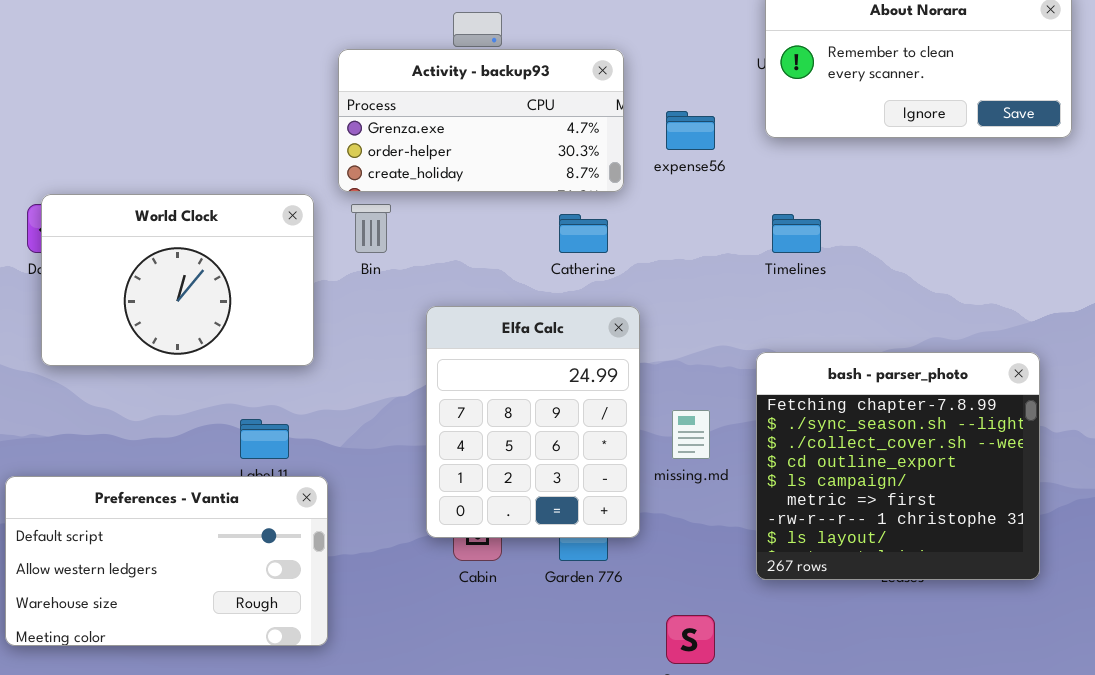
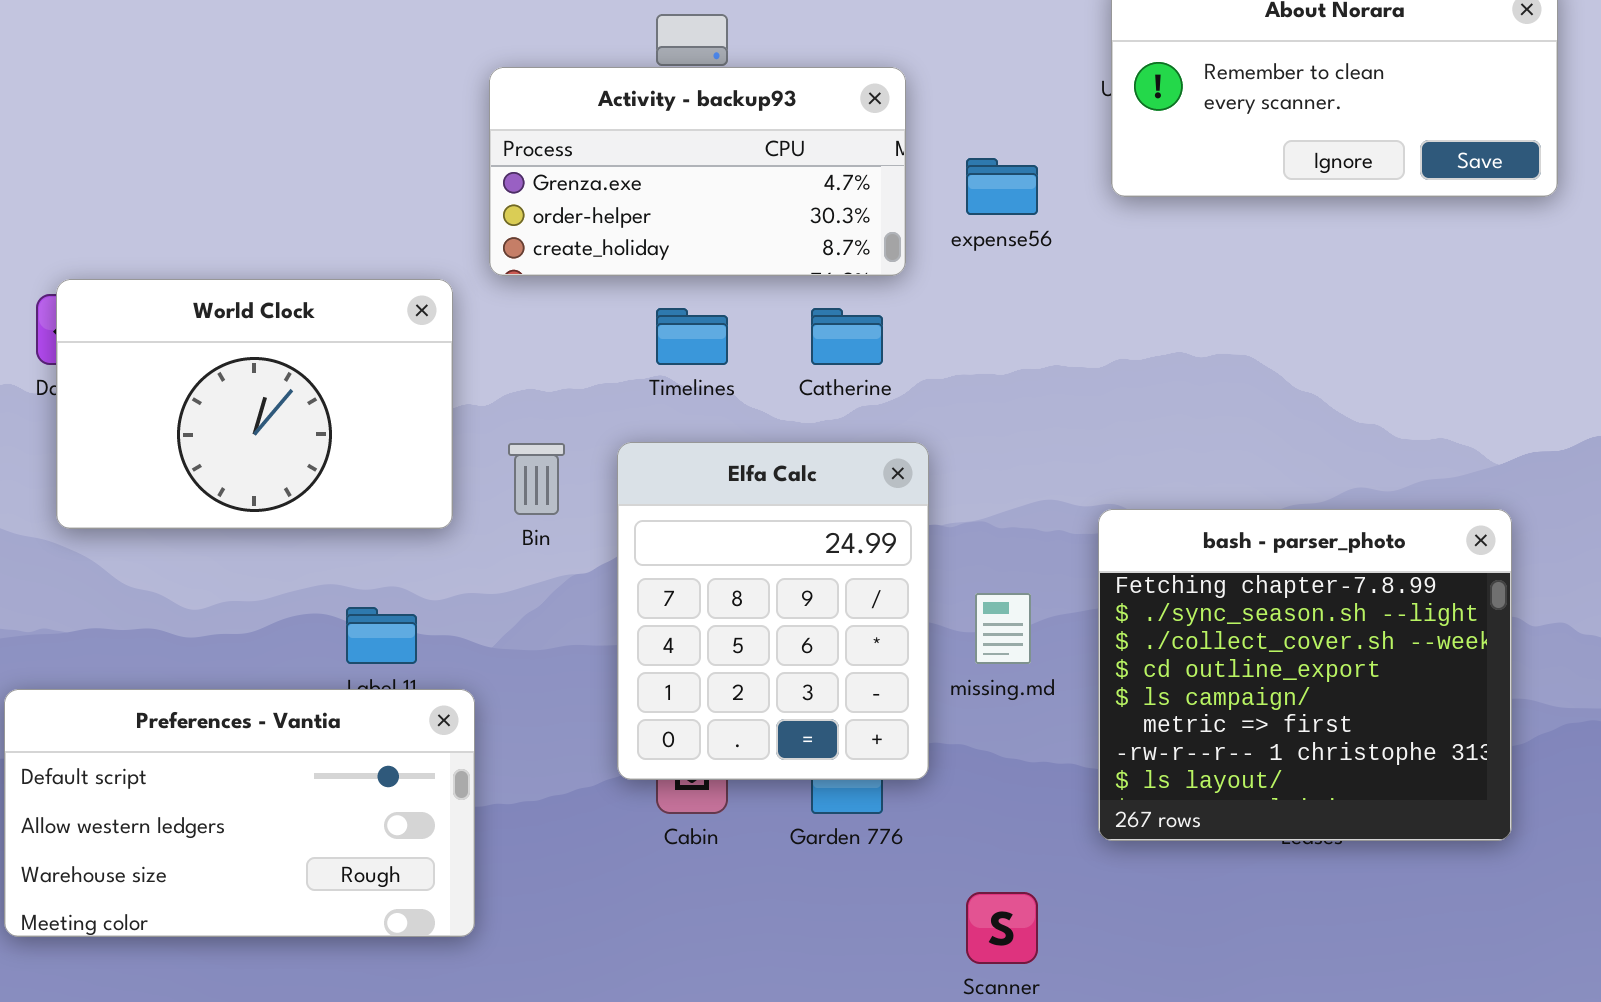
Bin: [351,204,391,253] -> [508,443,565,515], moved
Timelines: [772,214,821,253] -> [656,308,728,365], moved

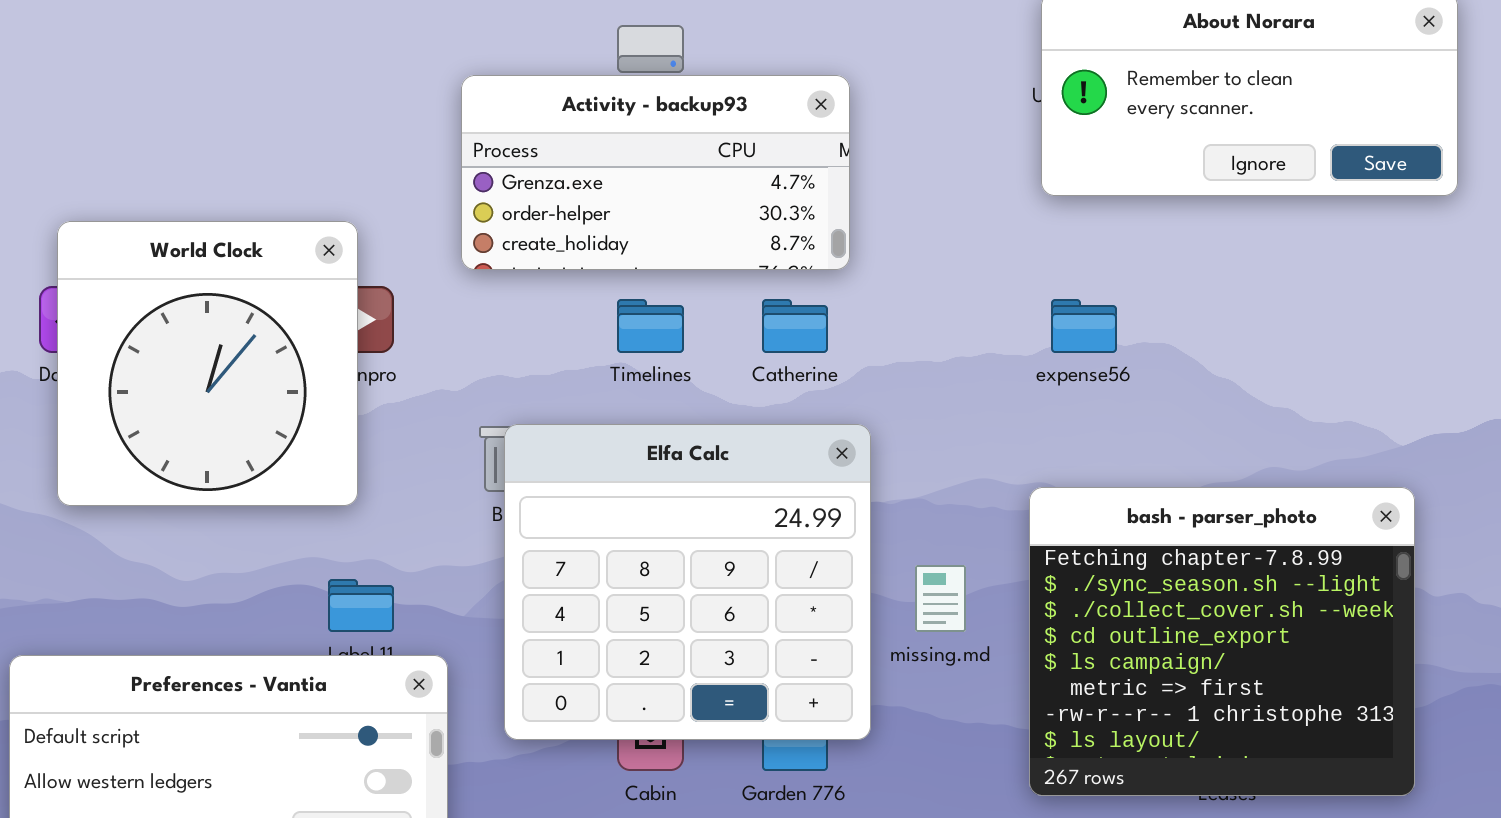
expense56: [966,158,1038,215] -> [1051,299,1117,353], moved
World Clock: [56,279,453,529] -> [57,221,358,506], resized
Elfa Calc: [617,442,929,780] -> [504,424,871,740], resized

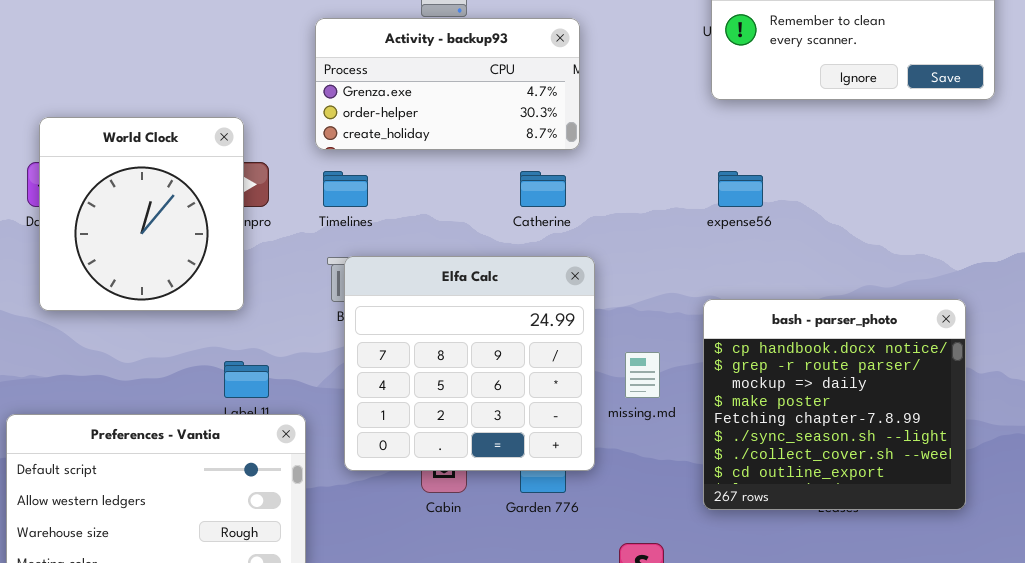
Timelines: [617,299,684,353] -> [323,171,368,207], moved
bash - parser_photo: [1029,487,1415,796] -> [703,299,966,510], scrolled up 4 rows

